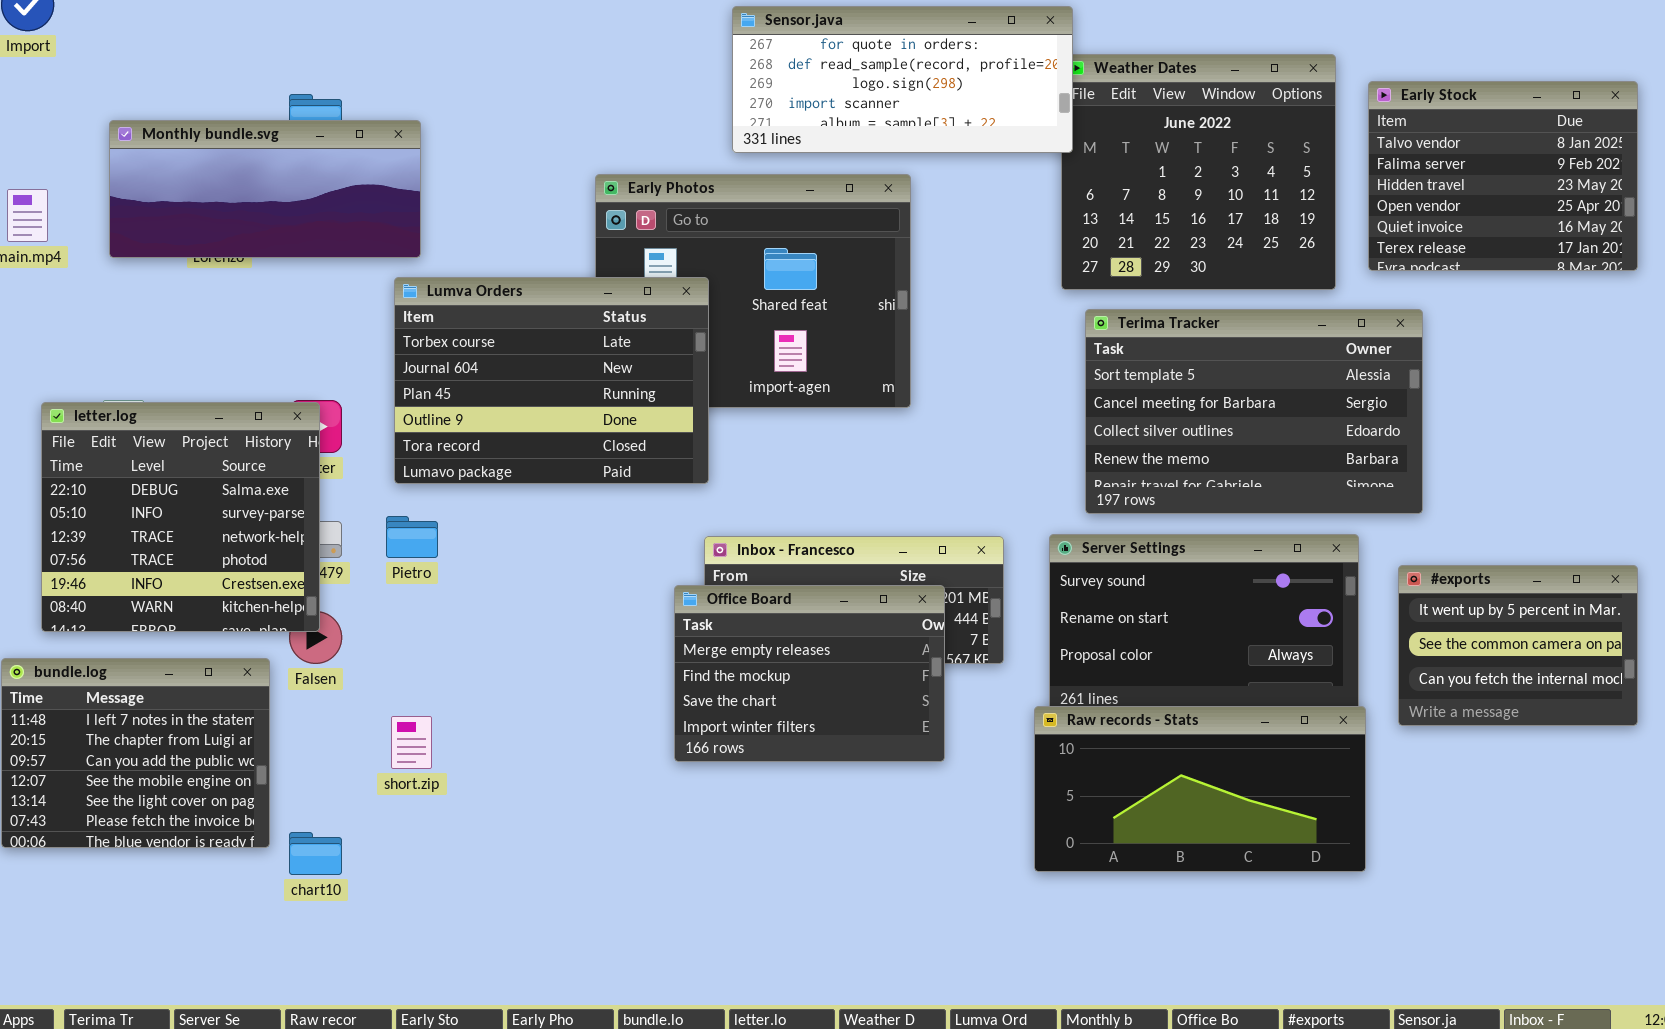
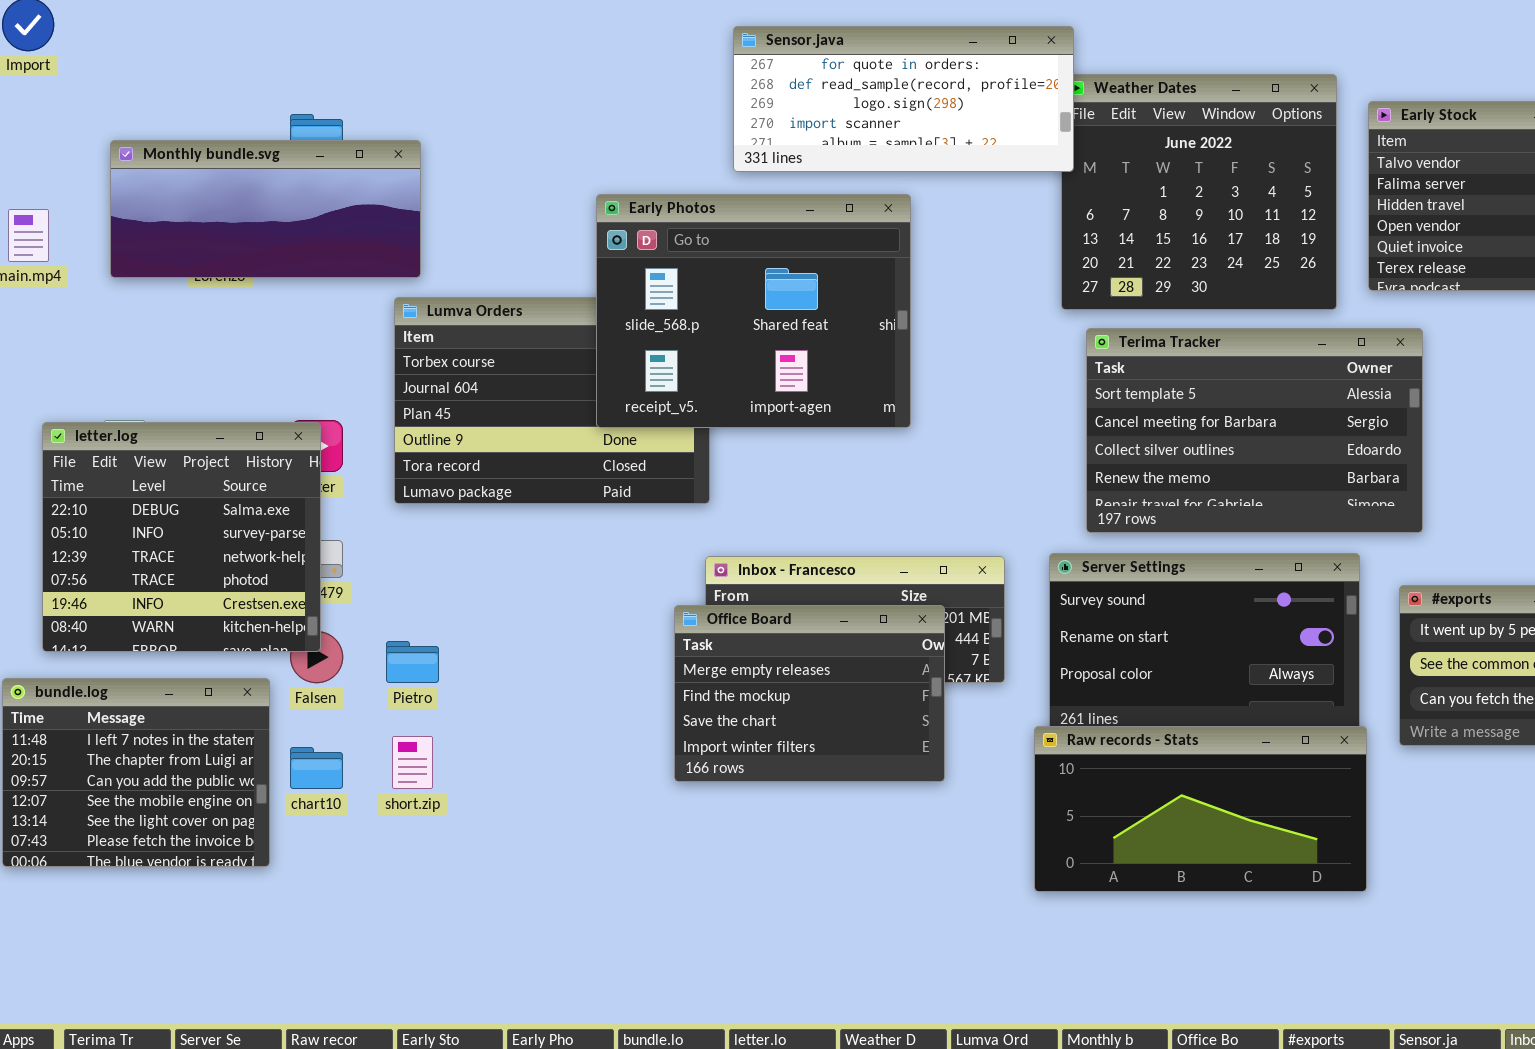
Early Photos: [595,174,911,408] -> [596,194,911,428], raised
Pietro: [386,516,438,558] -> [386,641,439,683], moved
chart10: [289,832,342,875] -> [290,747,343,789], moved

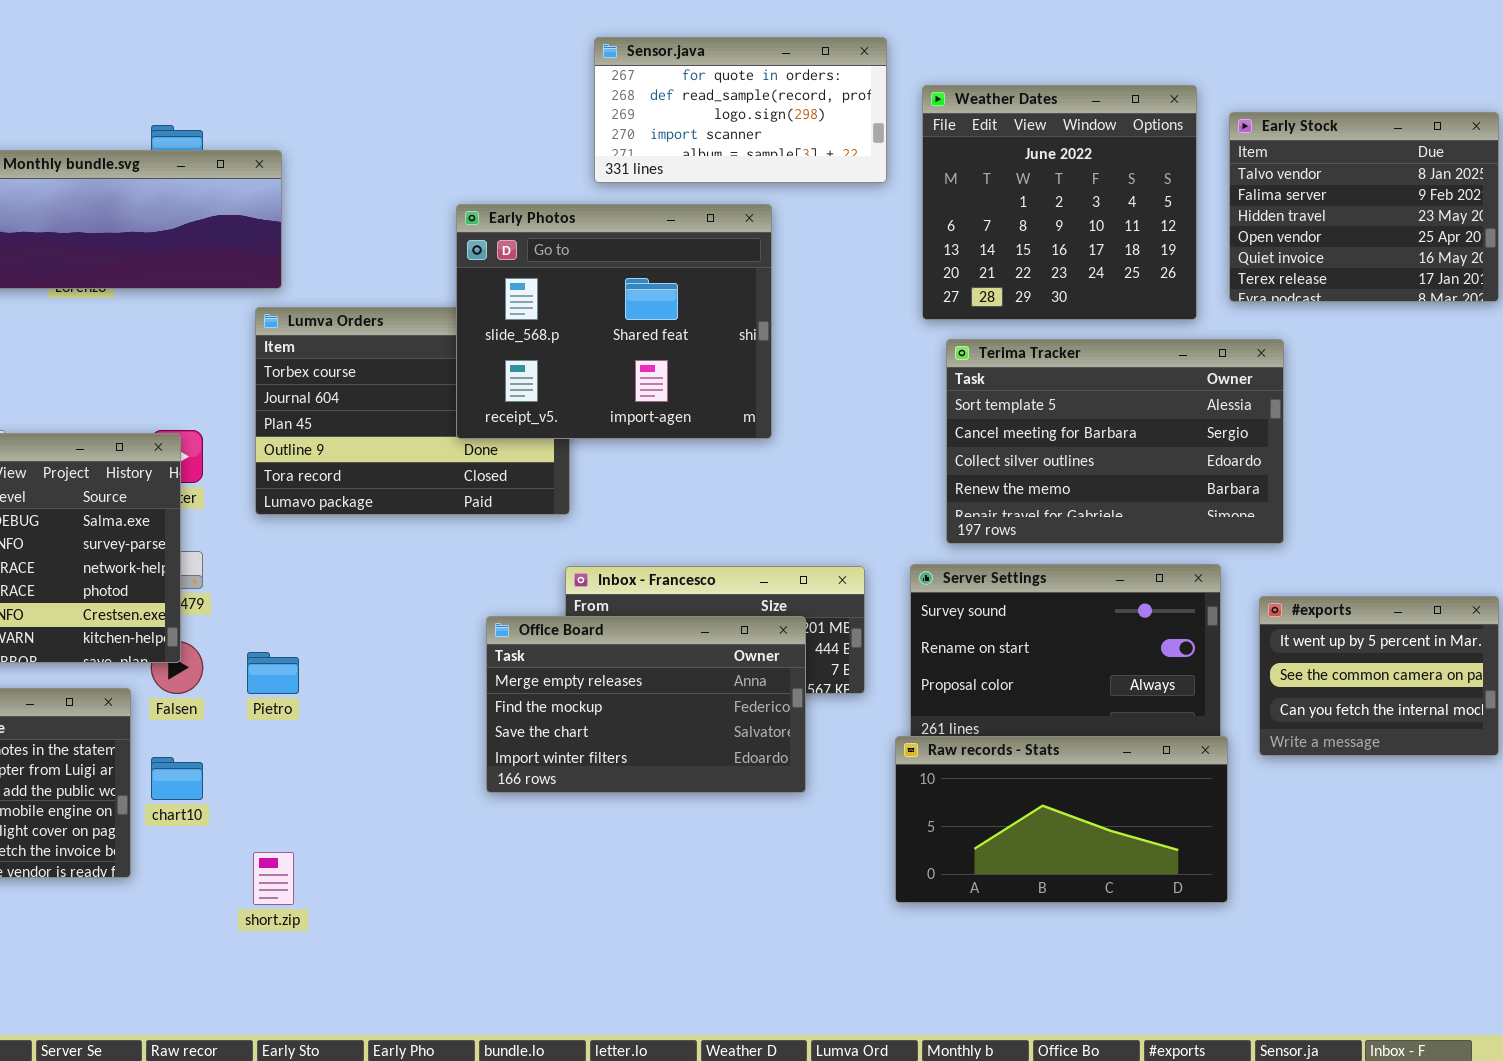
Sensor.java: [733,26,1074,172] -> [594,37,887,183], resized
Office Board: [674,605,945,782] -> [486,616,806,793], resized
short.zip: [392,736,433,789] -> [253,852,294,905], moved

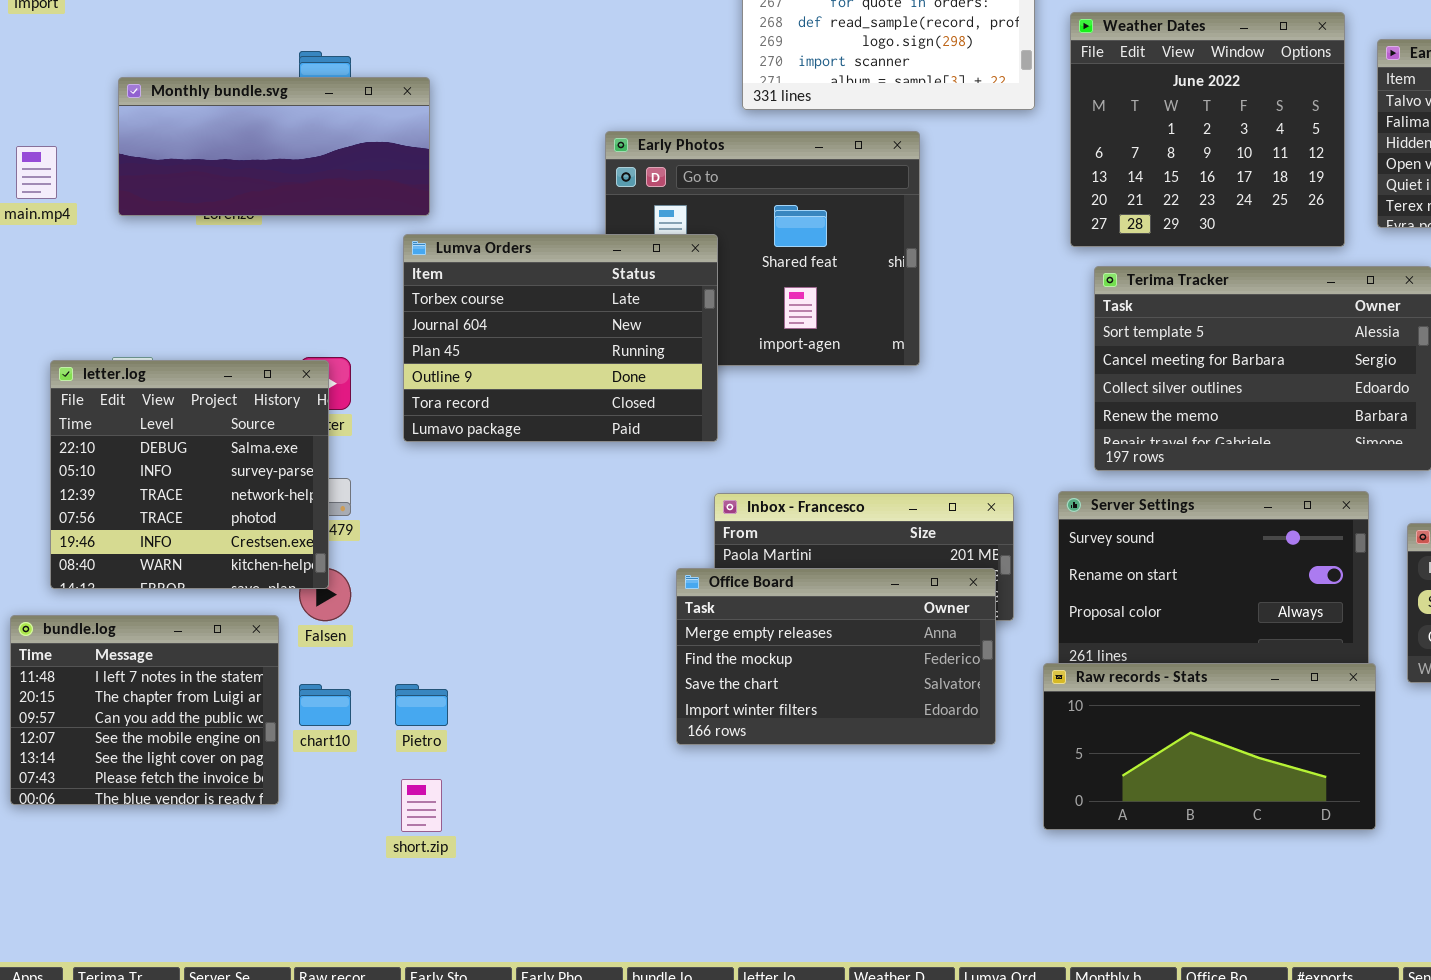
Lumva Orders: [255,307,570,515] -> [403,234,718,442], raised
Office Board: [486,616,806,793] -> [676,568,996,745], moved
Pietro: [247,652,299,694] -> [395,684,448,726], moved

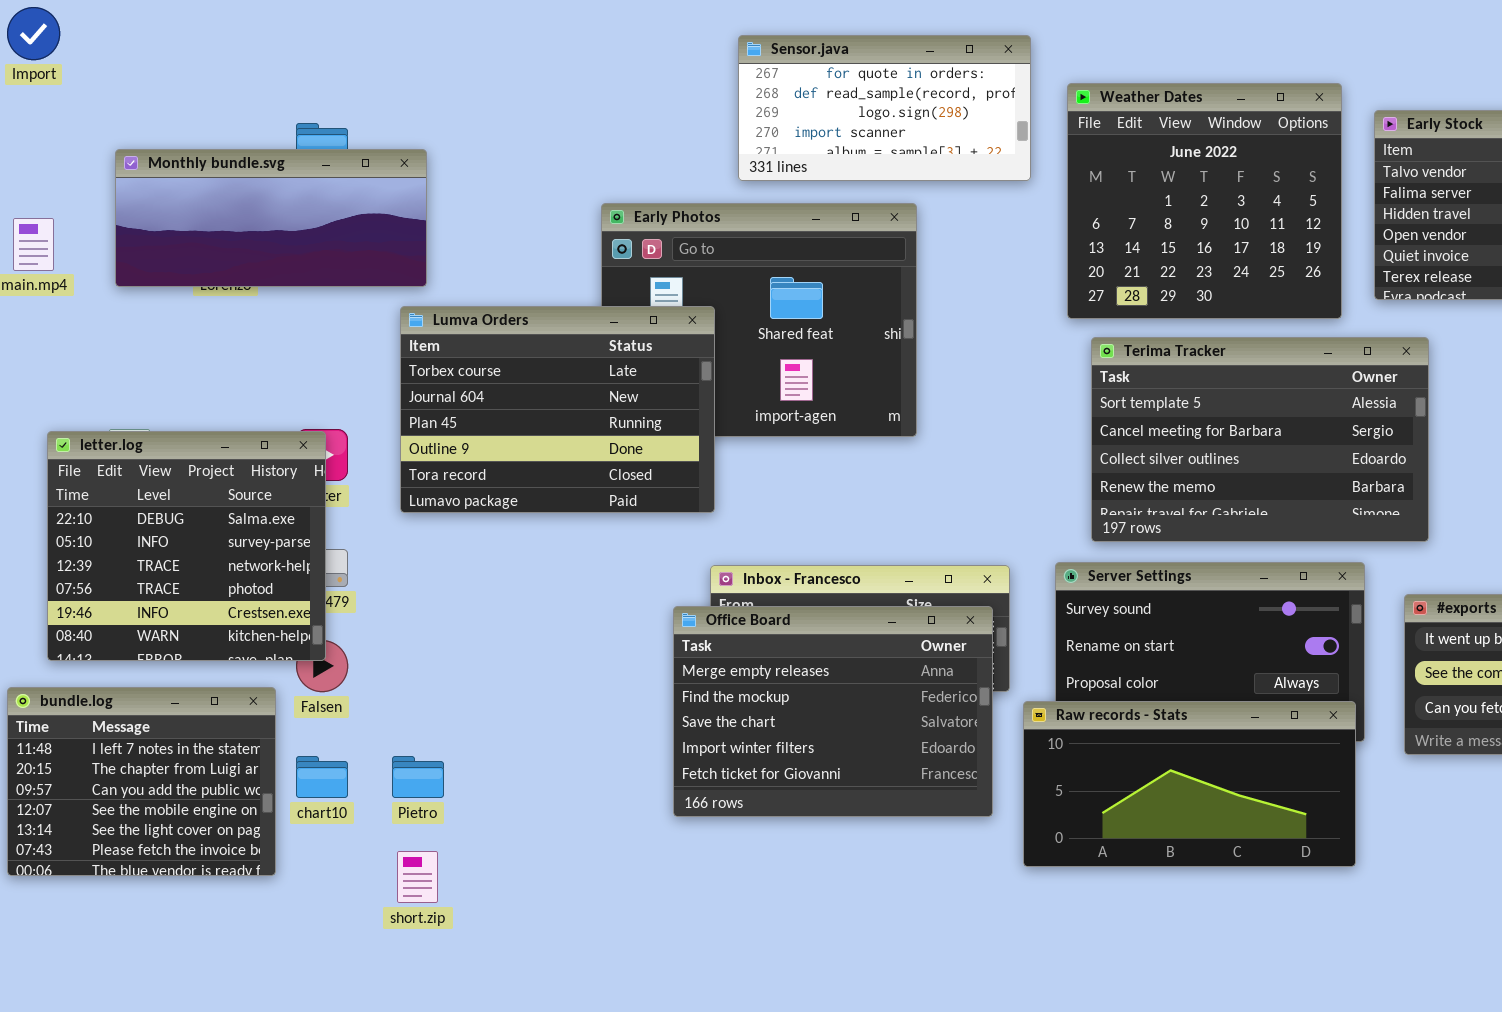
Office Board: [676,568,996,745] -> [673,606,993,817], resized
Raw records - Stats: [1043,663,1376,830] -> [1023,701,1356,867], moved

